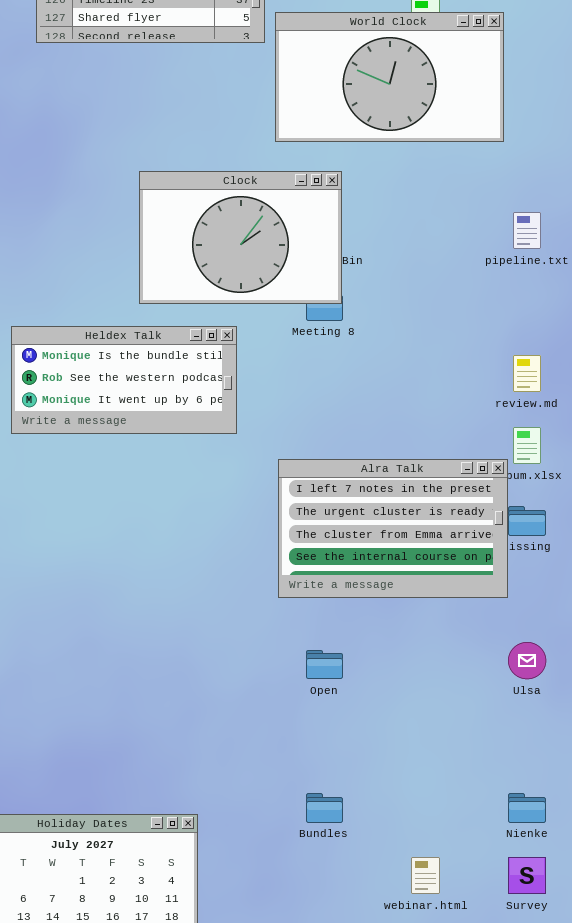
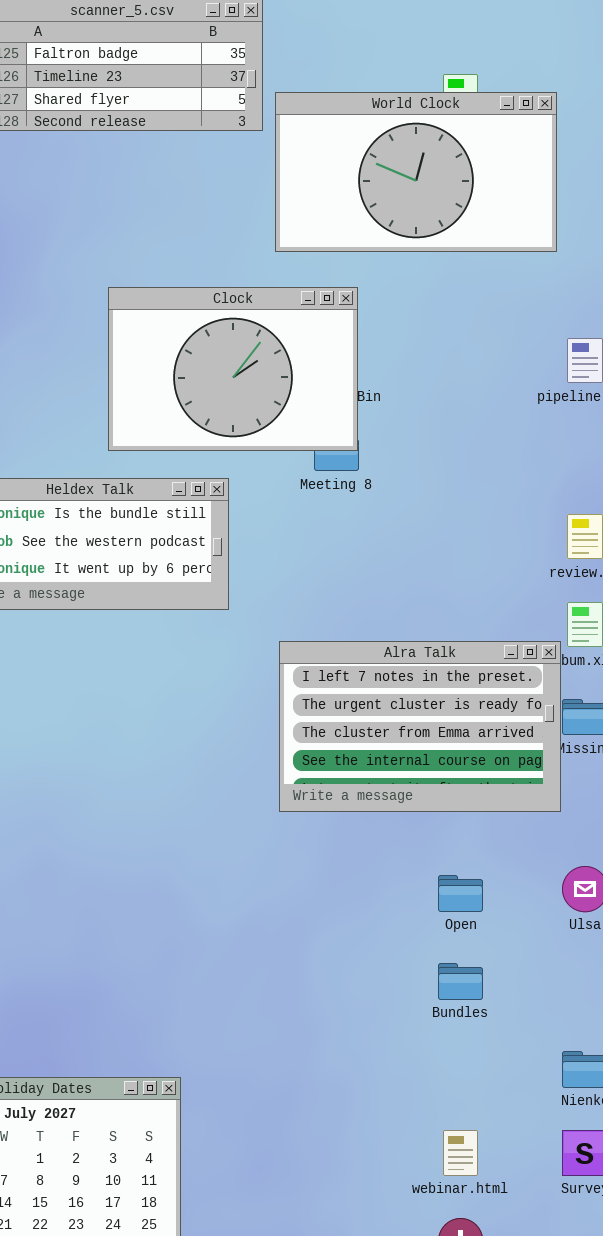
Open: [306,650,343,679] -> [438,875,483,912], moved
Bundles: [306,793,343,823] -> [438,963,483,1000], moved

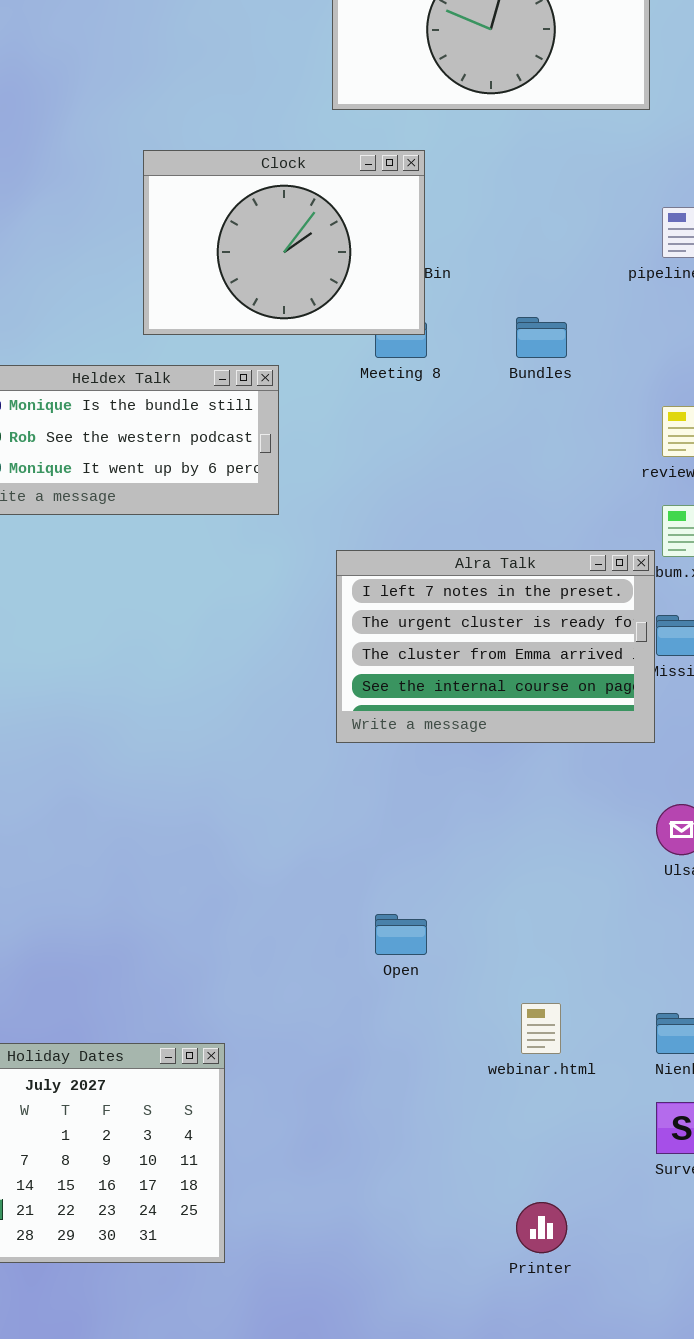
Open: [438,875,483,912] -> [375,914,427,955], moved
Bundles: [438,963,483,1000] -> [516,317,567,358], moved
webinar.html: [443,1130,478,1176] -> [521,1003,561,1054], moved

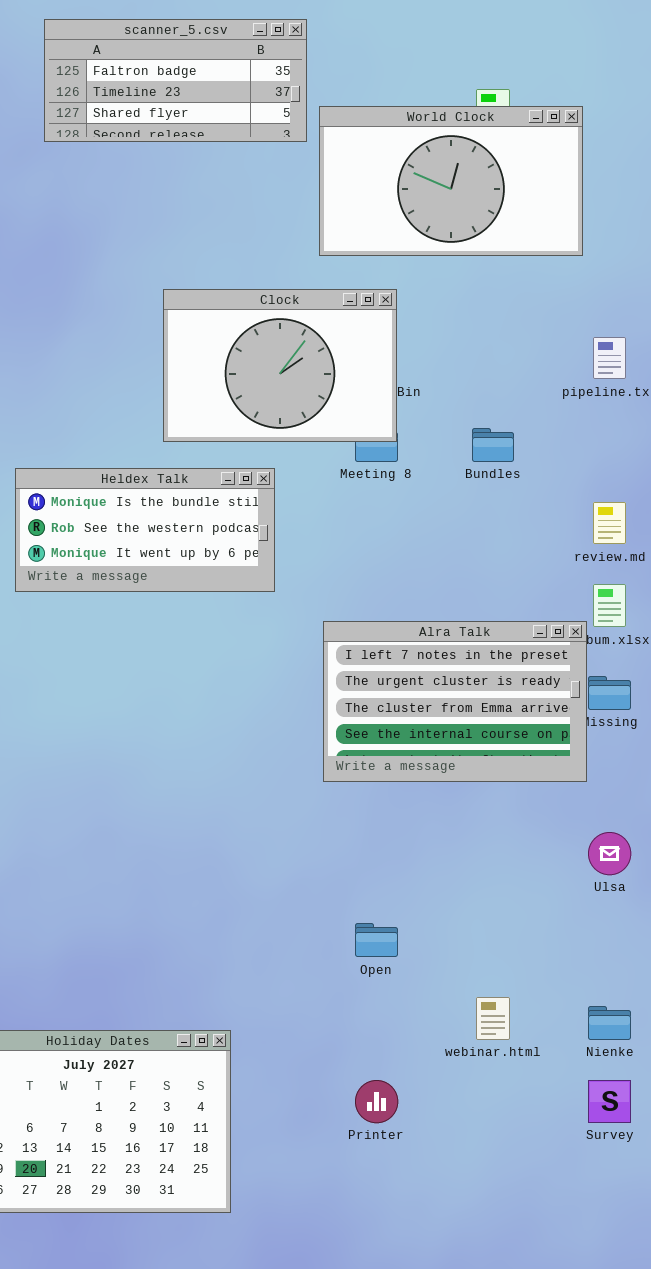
Printer: [516,1202,567,1253] -> [355,1080,398,1123], moved

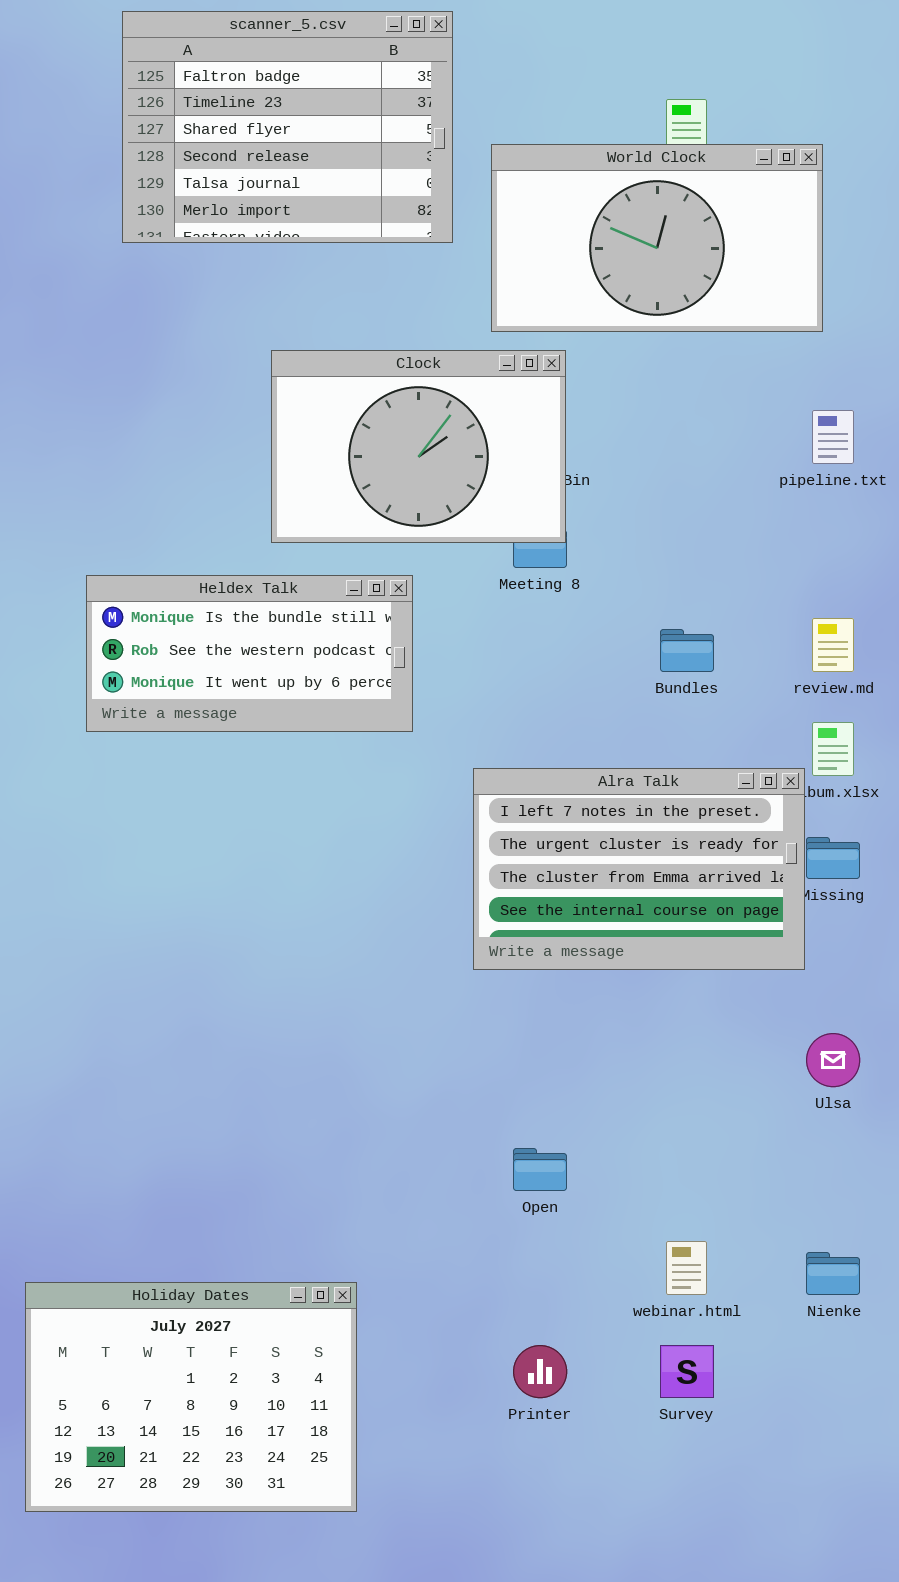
scanner_5.csv: [44,19,307,142] -> [122,11,453,243], resized
World Clock: [319,106,583,256] -> [491,144,823,332], moved
Bundles: [472,428,514,462] -> [660,629,714,672], moved
Survey: [588,1080,631,1123] -> [660,1345,714,1398], moved

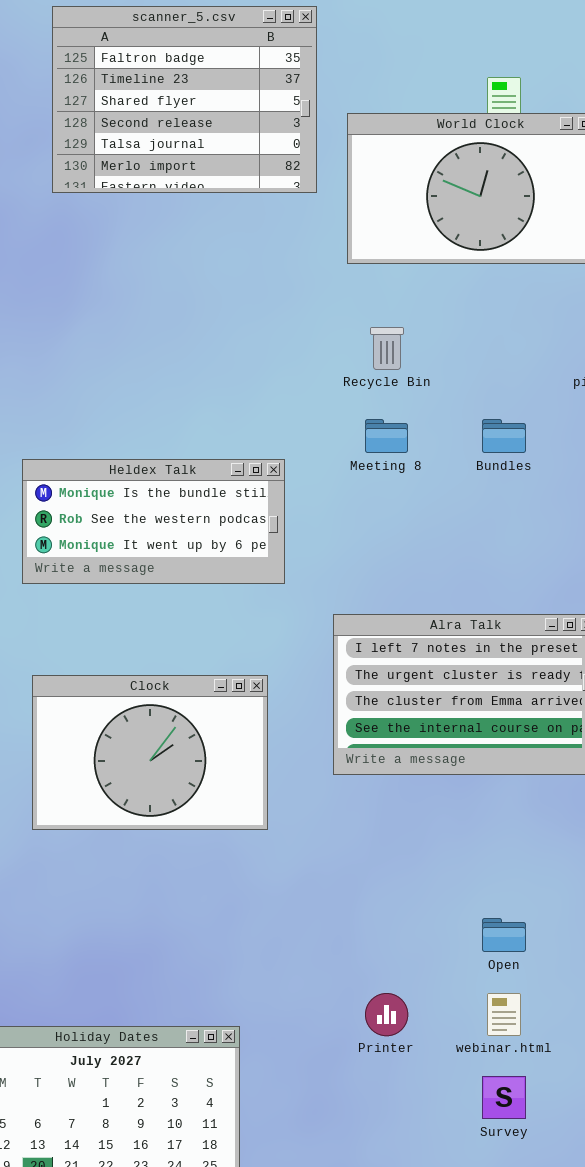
Clock: [271,350,566,543] -> [32,675,268,830], moved
Bundles: [660,629,714,672] -> [482,419,526,453], moved
Open: [513,1148,567,1191] -> [482,918,526,952], moved
Printer: [513,1345,567,1398] -> [365,993,408,1036], moved

